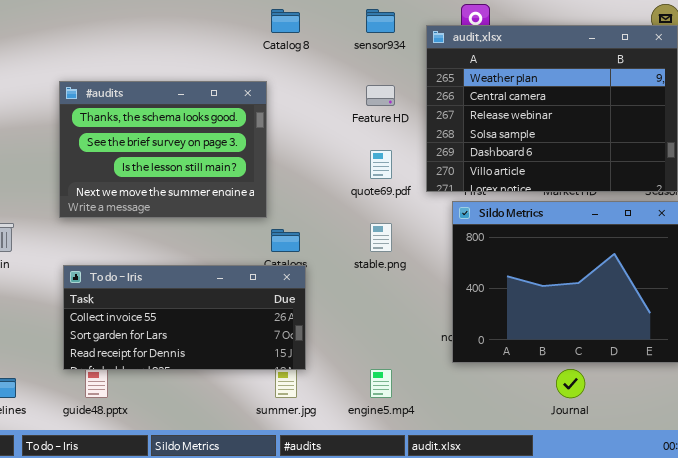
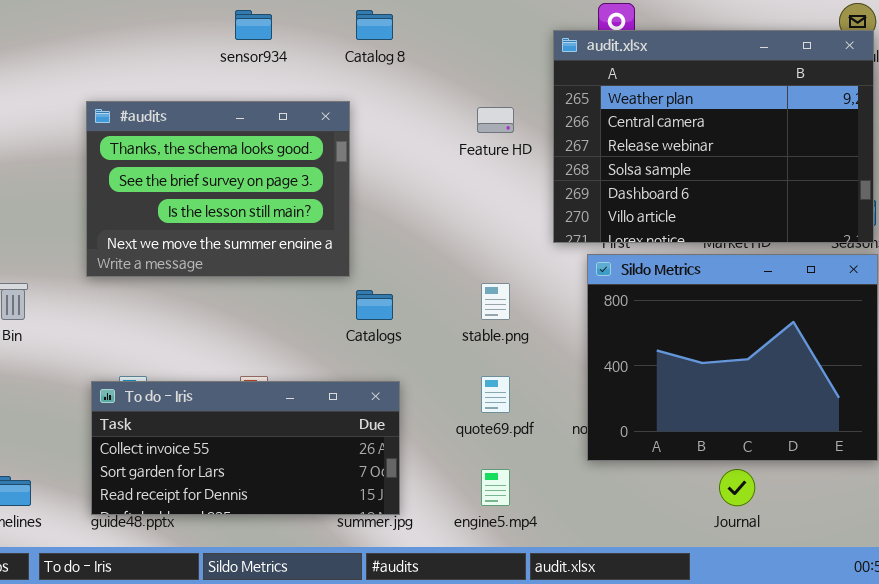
sensor934: [366,9,395,33] -> [235,10,272,40], moved
quote69.pdf: [370,150,392,179] -> [481,376,510,413], moved
To do - Iris: [63,265,306,370] -> [91,381,400,515], moved

